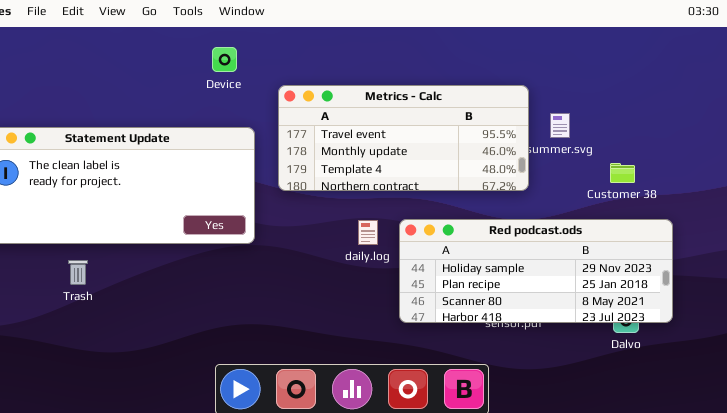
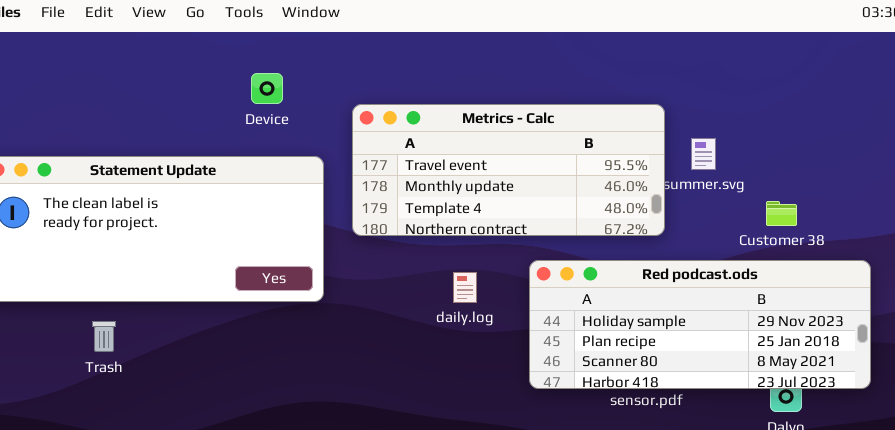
Device: [212,47,237,72] -> [251,73,283,104], moved
Red podcast.ods: [399,219,673,323] -> [529,260,871,389], moved

